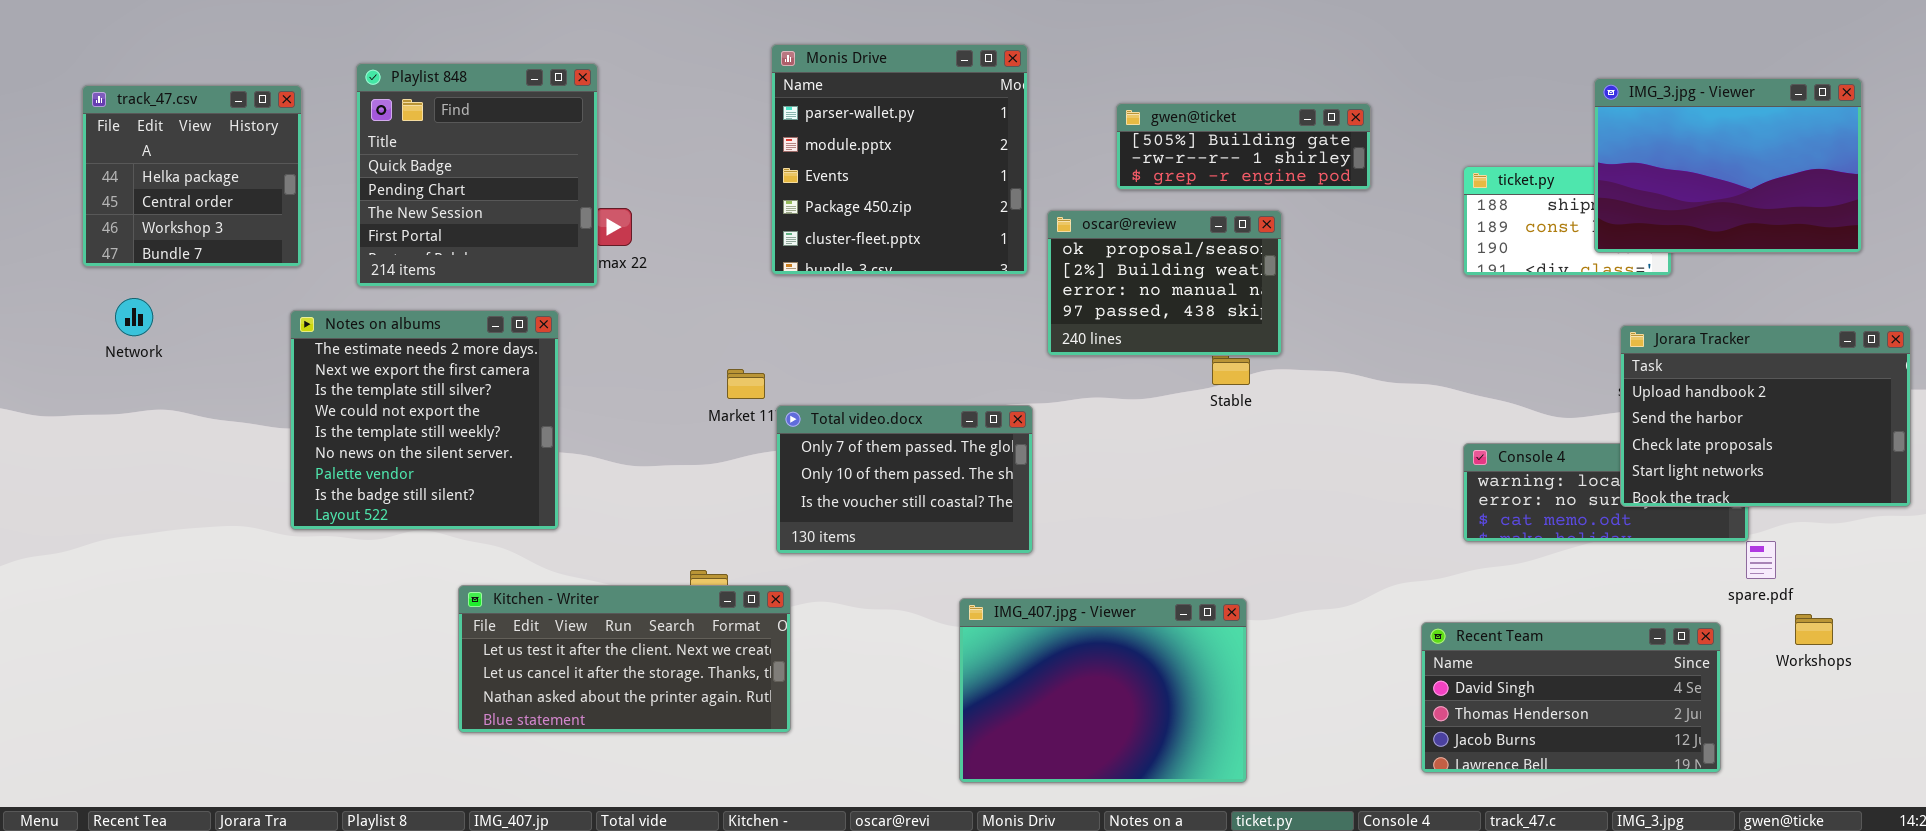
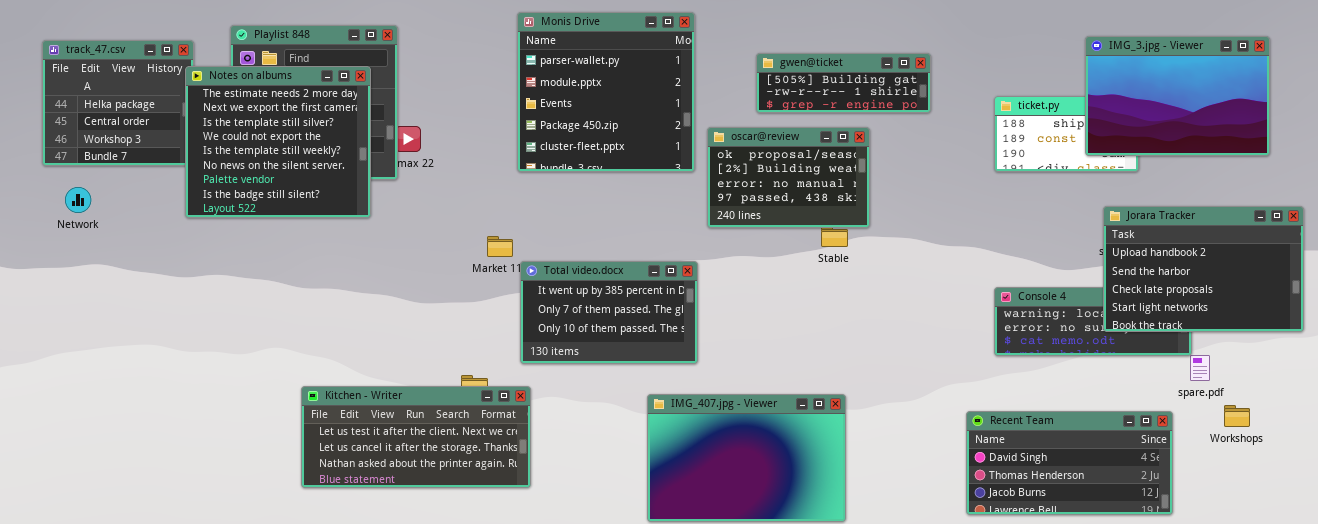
Notes on albums: [290,310,559,530] -> [185,66,371,218], moved
Total video.docx: [776,405,1033,554] -> [520,261,698,364], scrolled up 1 row

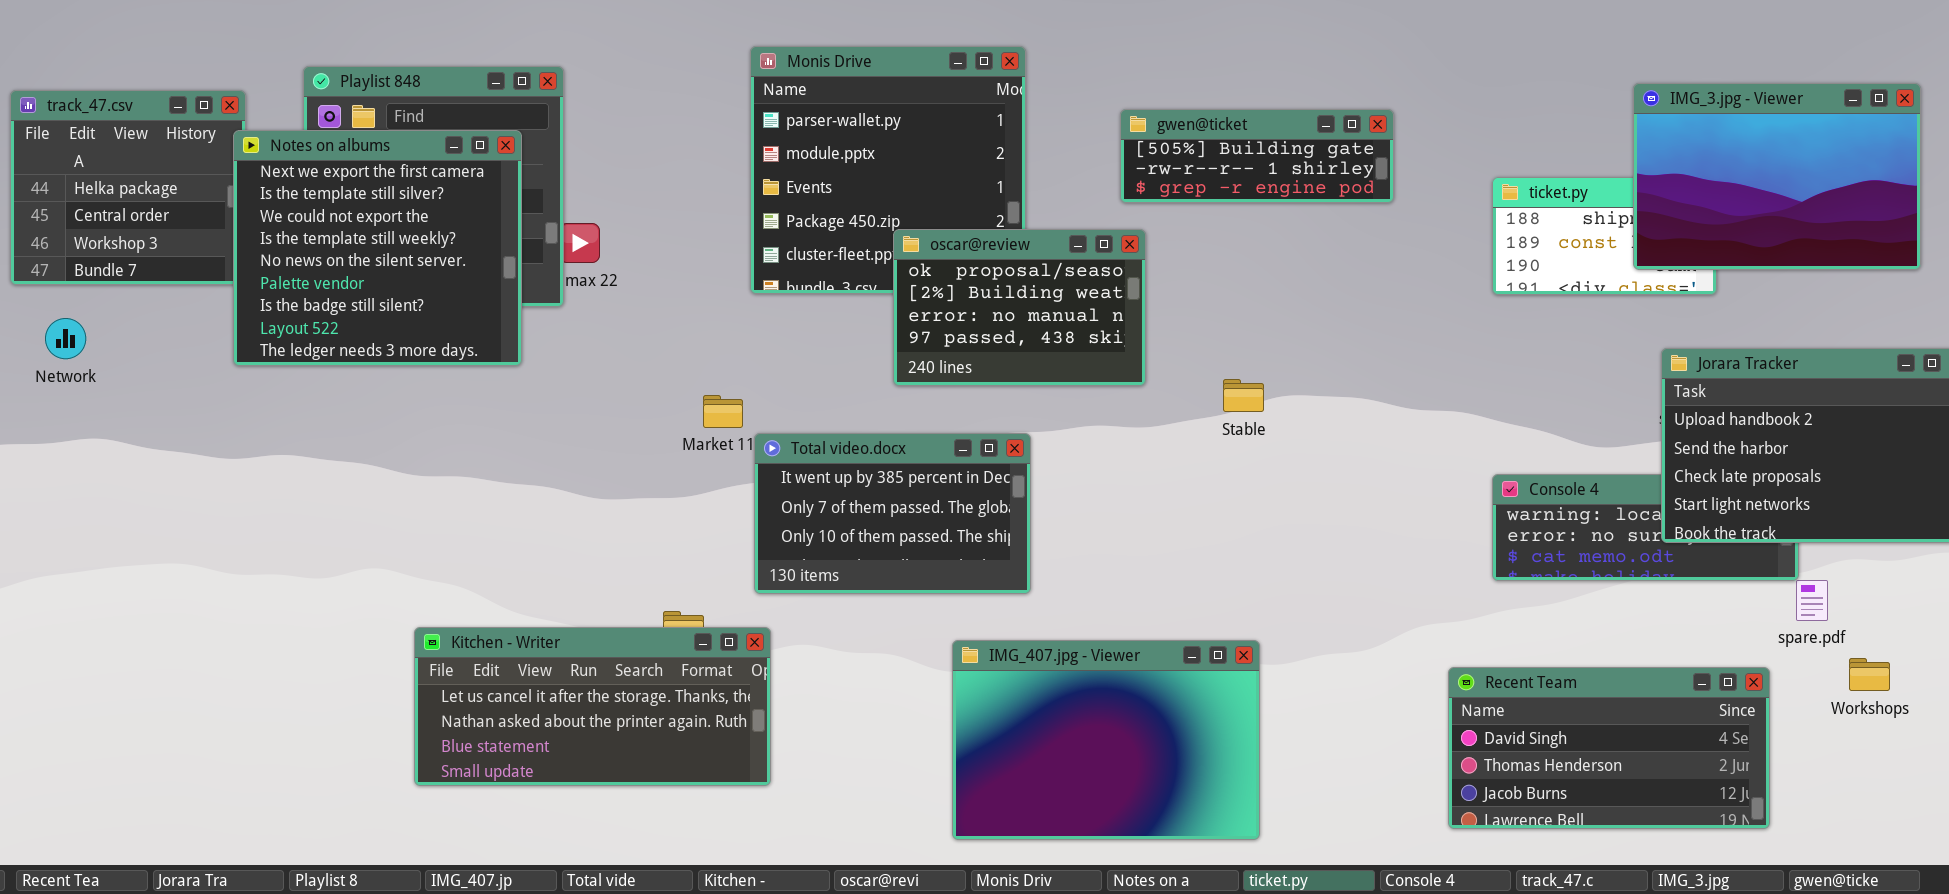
Notes on albums: [185,66,371,218] -> [233,130,522,366], scrolled down 1 row
oscar@review: [707,127,870,228] -> [893,229,1146,386], moved
Kitchen - Writer: [301,386,531,488] -> [414,627,771,786], scrolled down 1 row

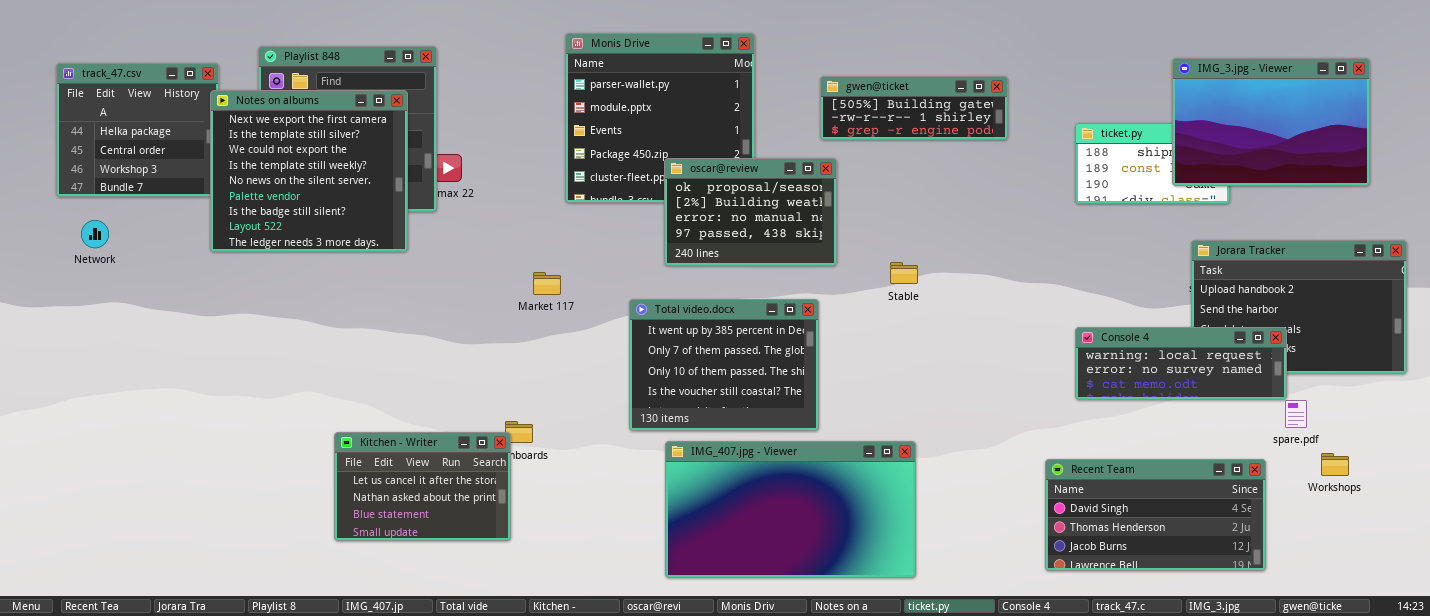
Total video.docx: [754,433,1031,594] -> [629,299,819,431], moved, resized
Console 4: [1492,474,1799,581] -> [1075,327,1287,400], raised
Kitchen - Writer: [414,627,771,786] -> [334,432,511,541], resized
IMG_407.jpg - Viewer: [952,640,1260,840] -> [665,441,916,578], resized

